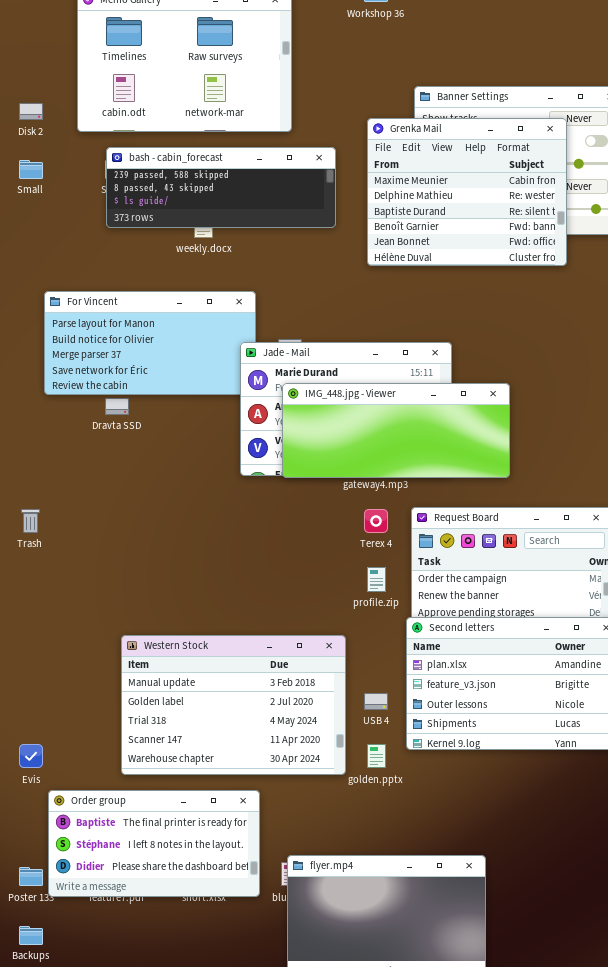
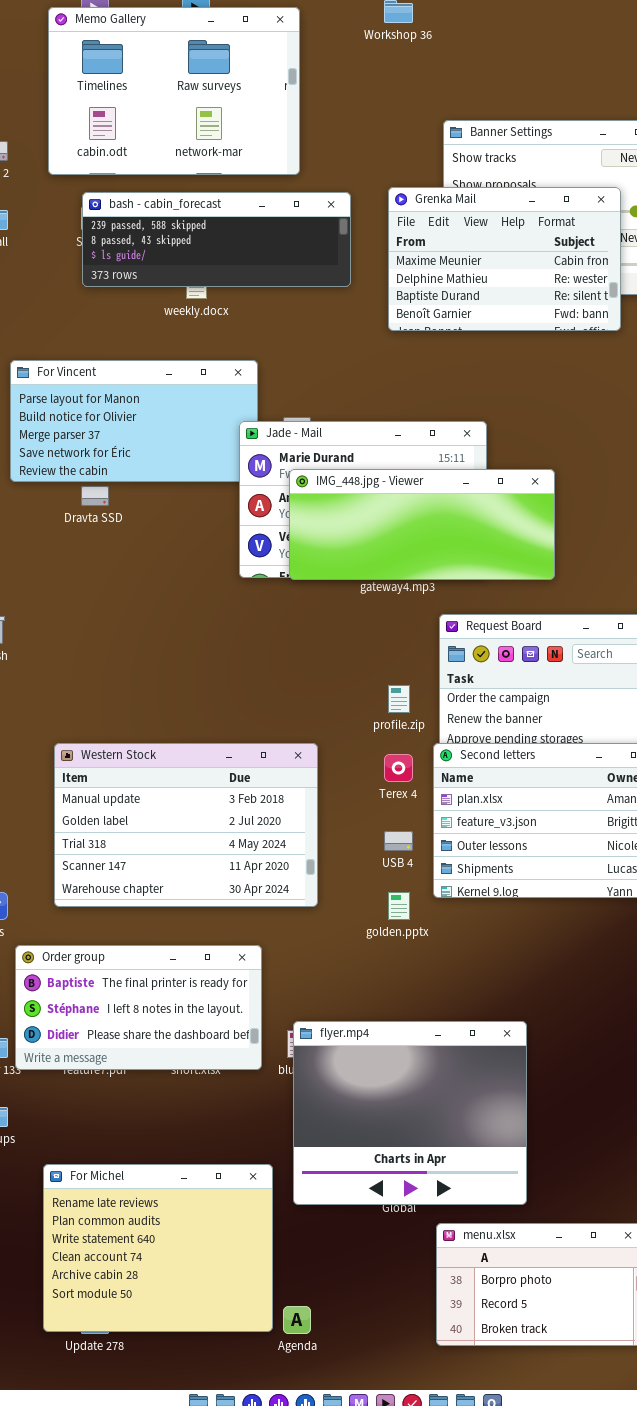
Grenka Mail: [367,118,567,266] -> [388,187,621,331], resized
Terex 4: [364,509,388,533] -> [384,754,413,782], moved
Western Stock: [121,635,346,775] -> [54,743,318,907], moved

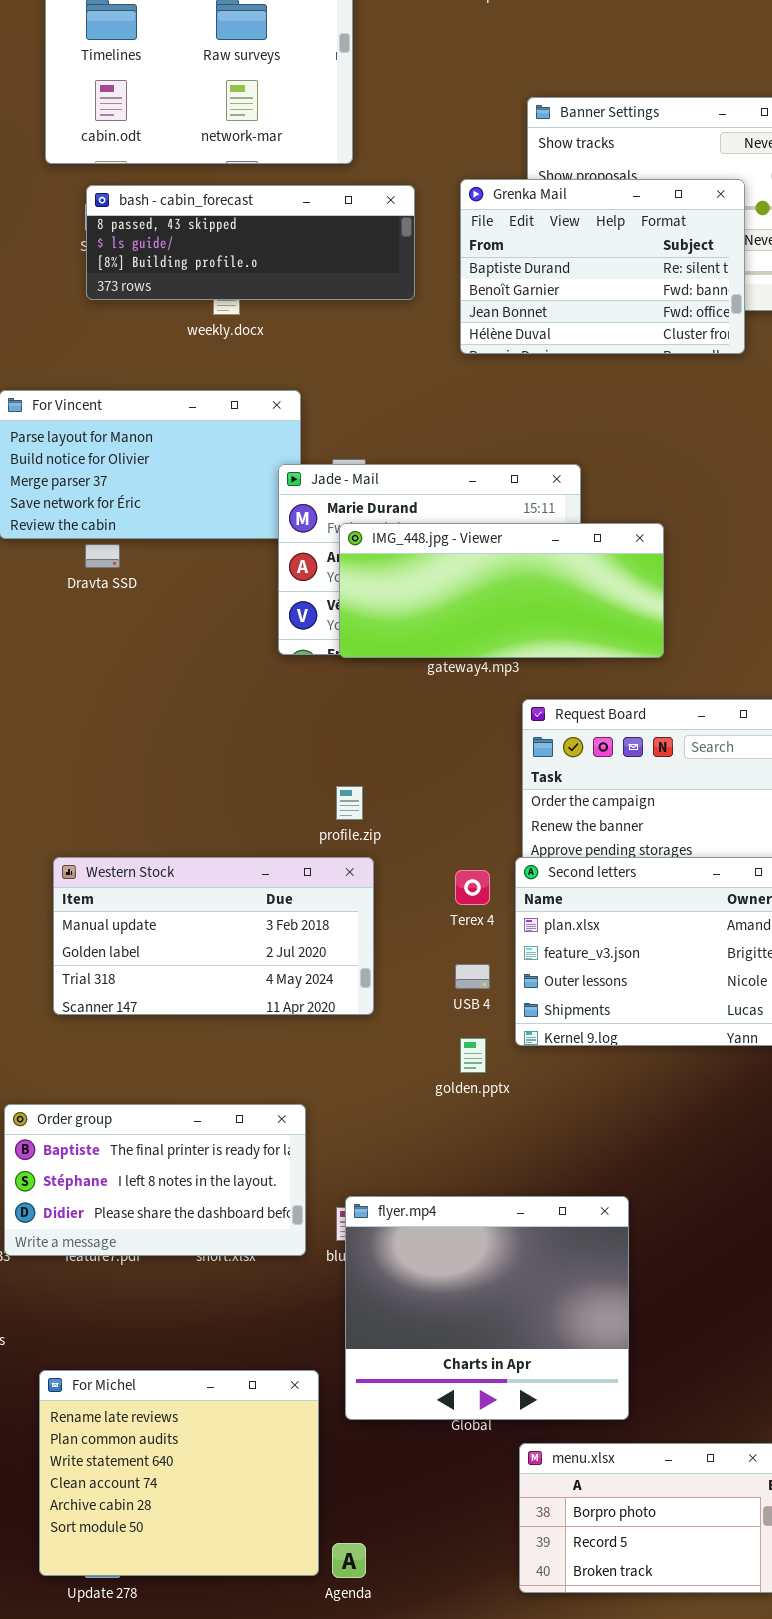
Grenka Mail: [388,187,621,331] -> [460,179,745,354], scrolled down 2 rows
bash - cabin_forecast: [82,192,351,287] -> [86,185,415,300], scrolled down 1 row
profile.zip: [388,685,410,713] -> [336,786,363,820], moved
Western Stock: [54,743,318,907] -> [53,857,374,1015], resized

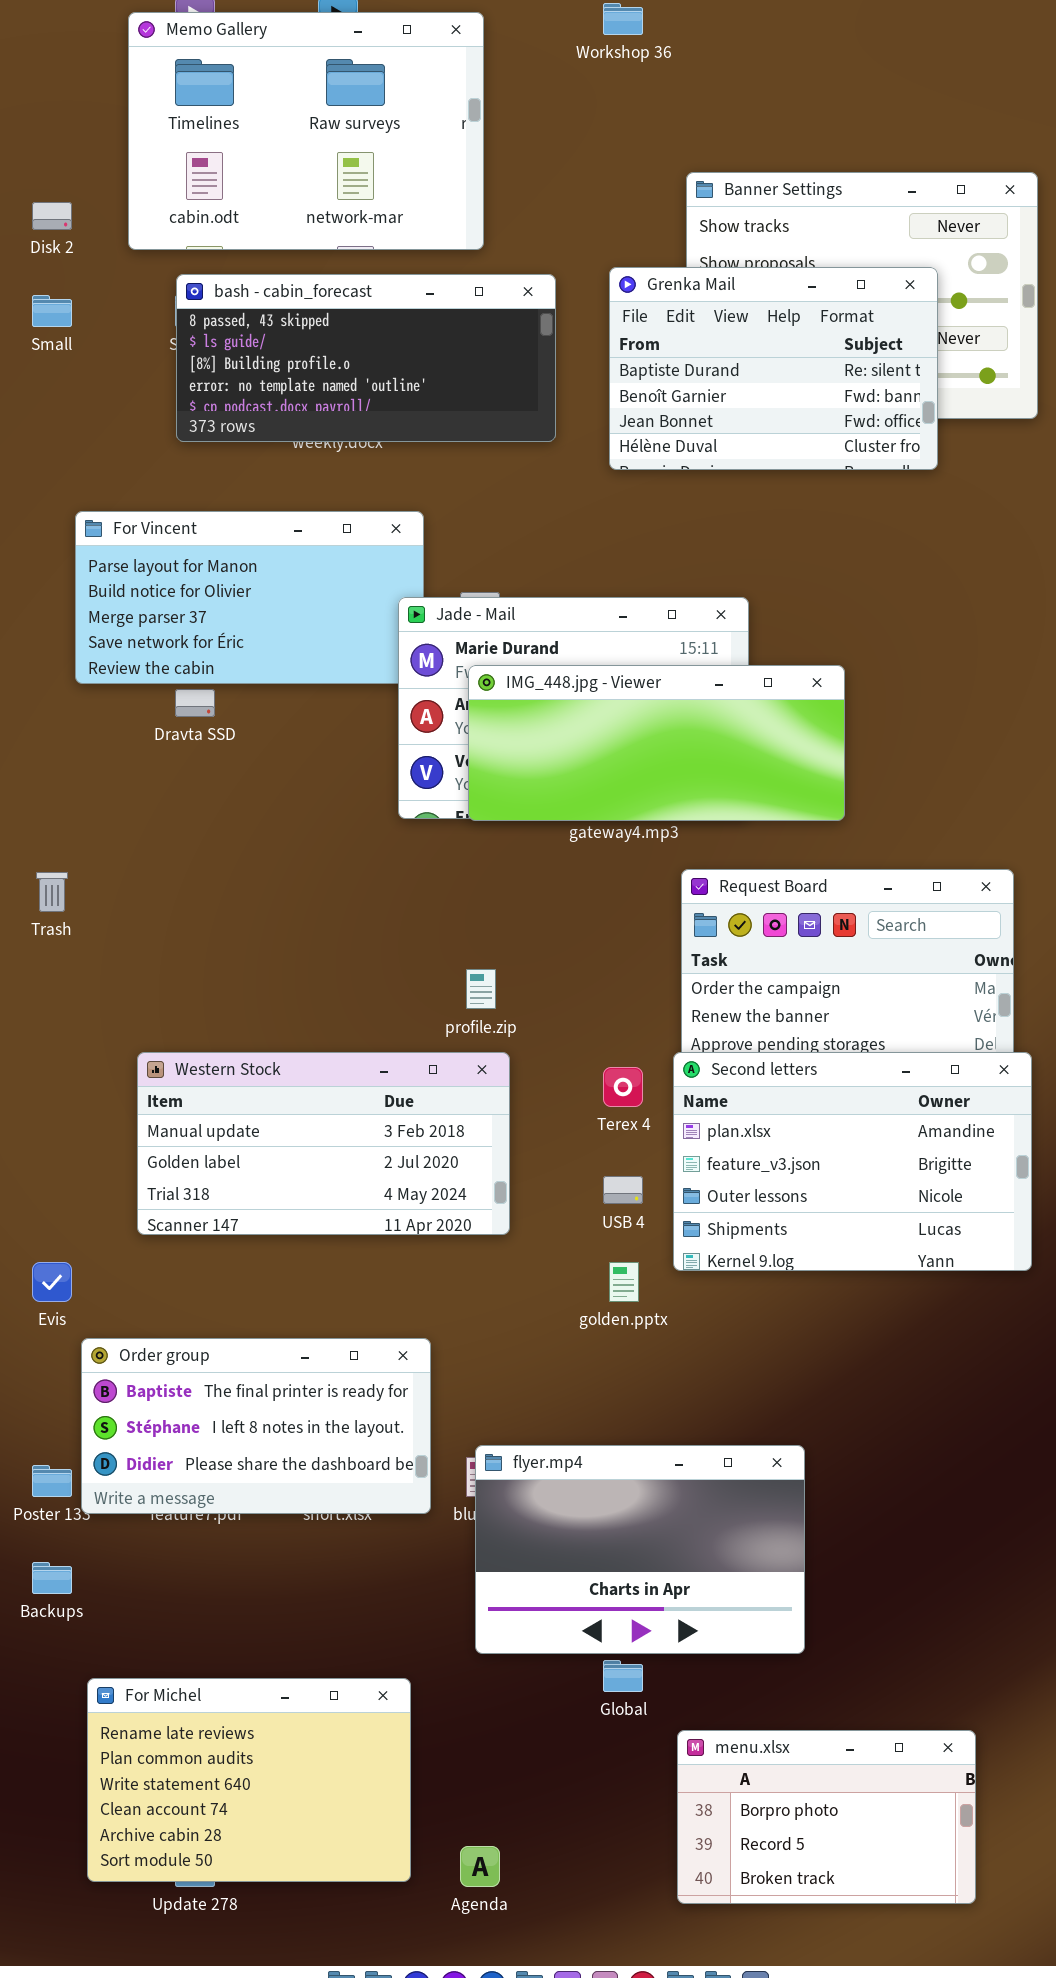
bash - cabin_forecast: [86,185,415,300] -> [176,274,556,442], resized
flyer.mp4: [345,1196,629,1420] -> [475,1445,805,1654], resized
For Michel: [39,1370,319,1576] -> [87,1678,411,1882], moved, resized

